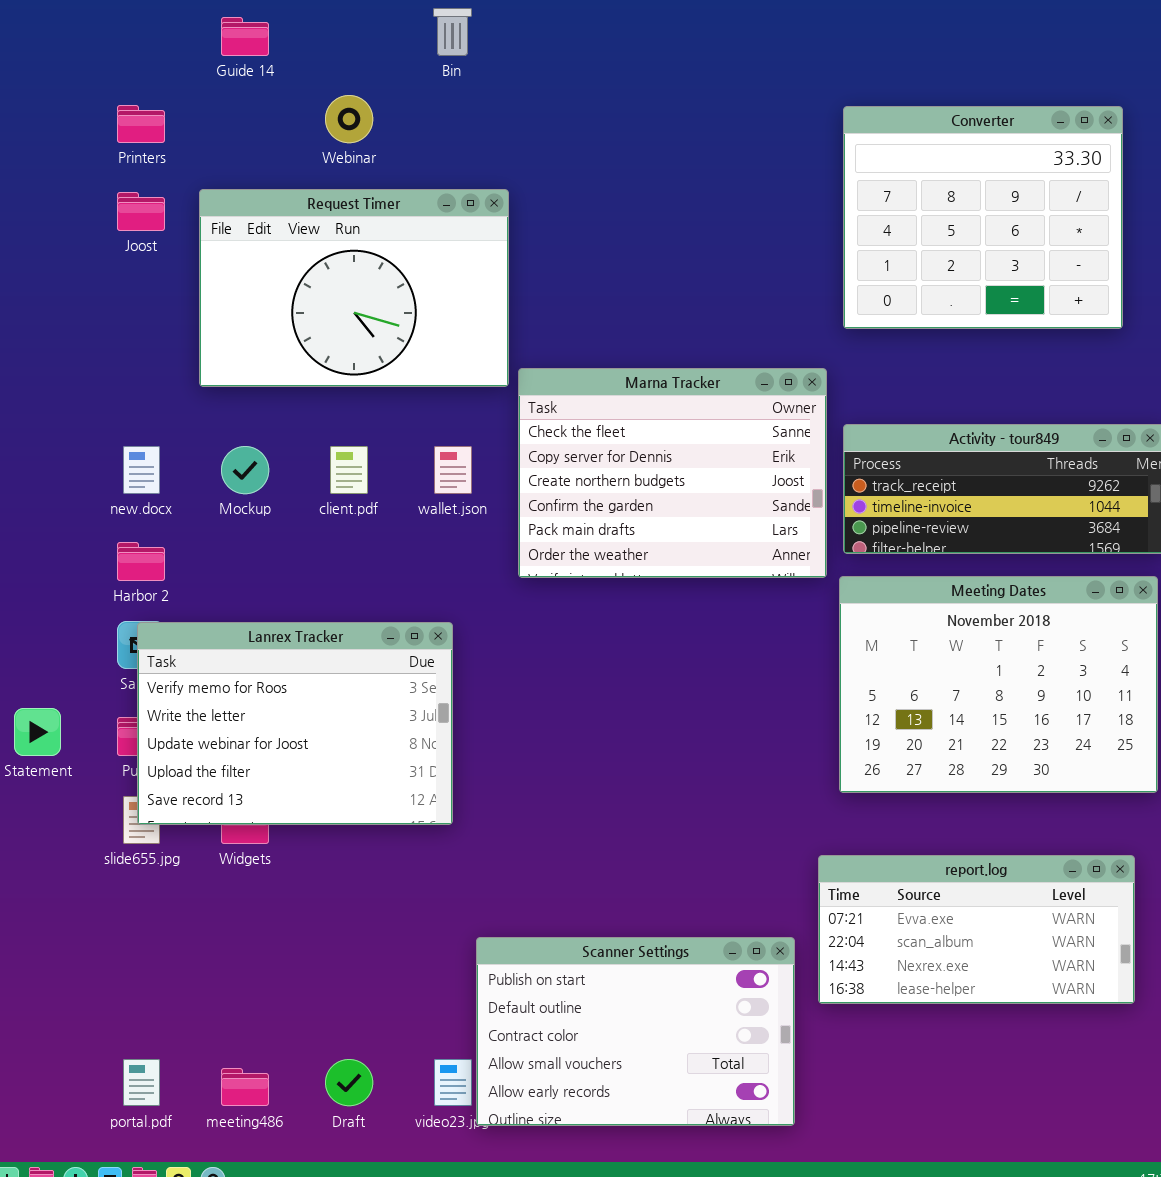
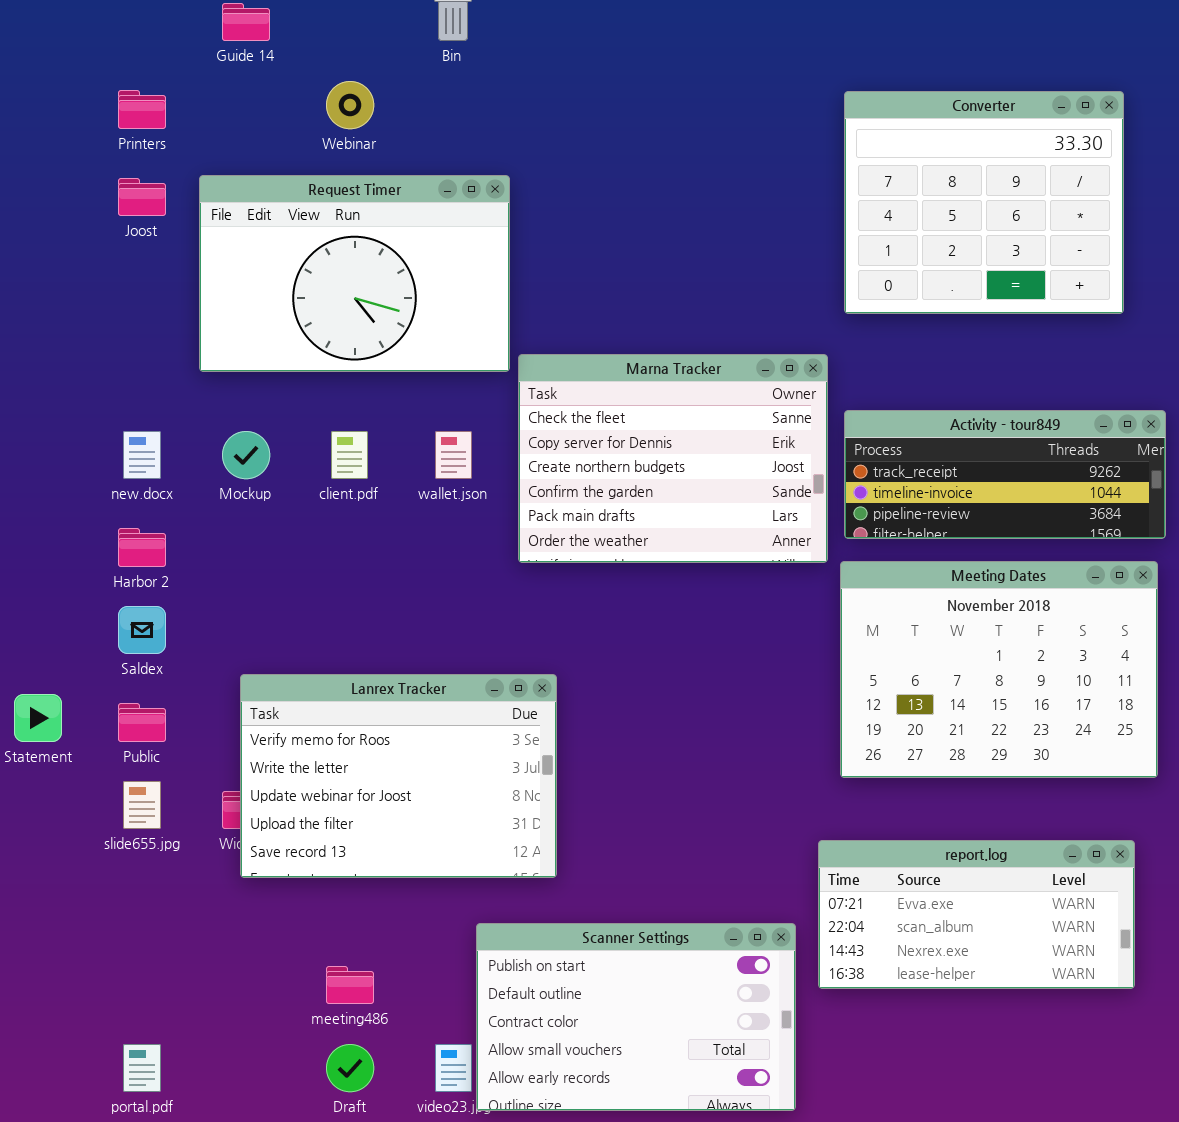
Lanrex Tracker: [137,622,453,825] -> [240,674,557,878], moved
meeting486: [221,1068,269,1106] -> [326,966,374,1004], moved

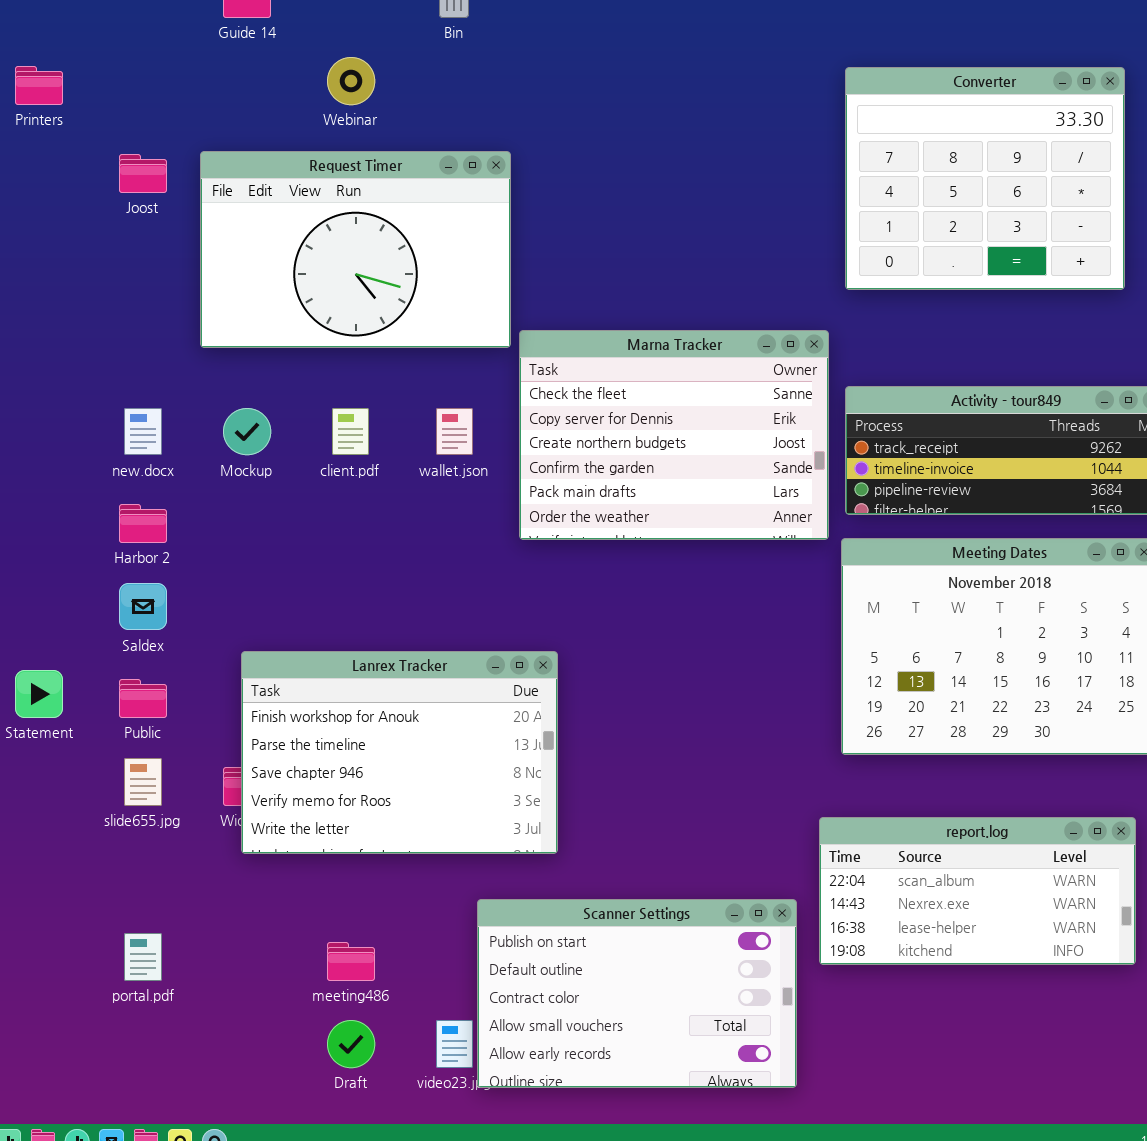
Printers: [118,90,166,129] -> [15,66,63,105], moved
Lanrex Tracker: [240,674,557,878] -> [241,651,558,854], scrolled up 3 rows
report.log: [818,840,1135,989] -> [819,817,1136,965], scrolled down 1 row
portal.pdf: [123,1044,161,1092] -> [124,933,162,981], moved

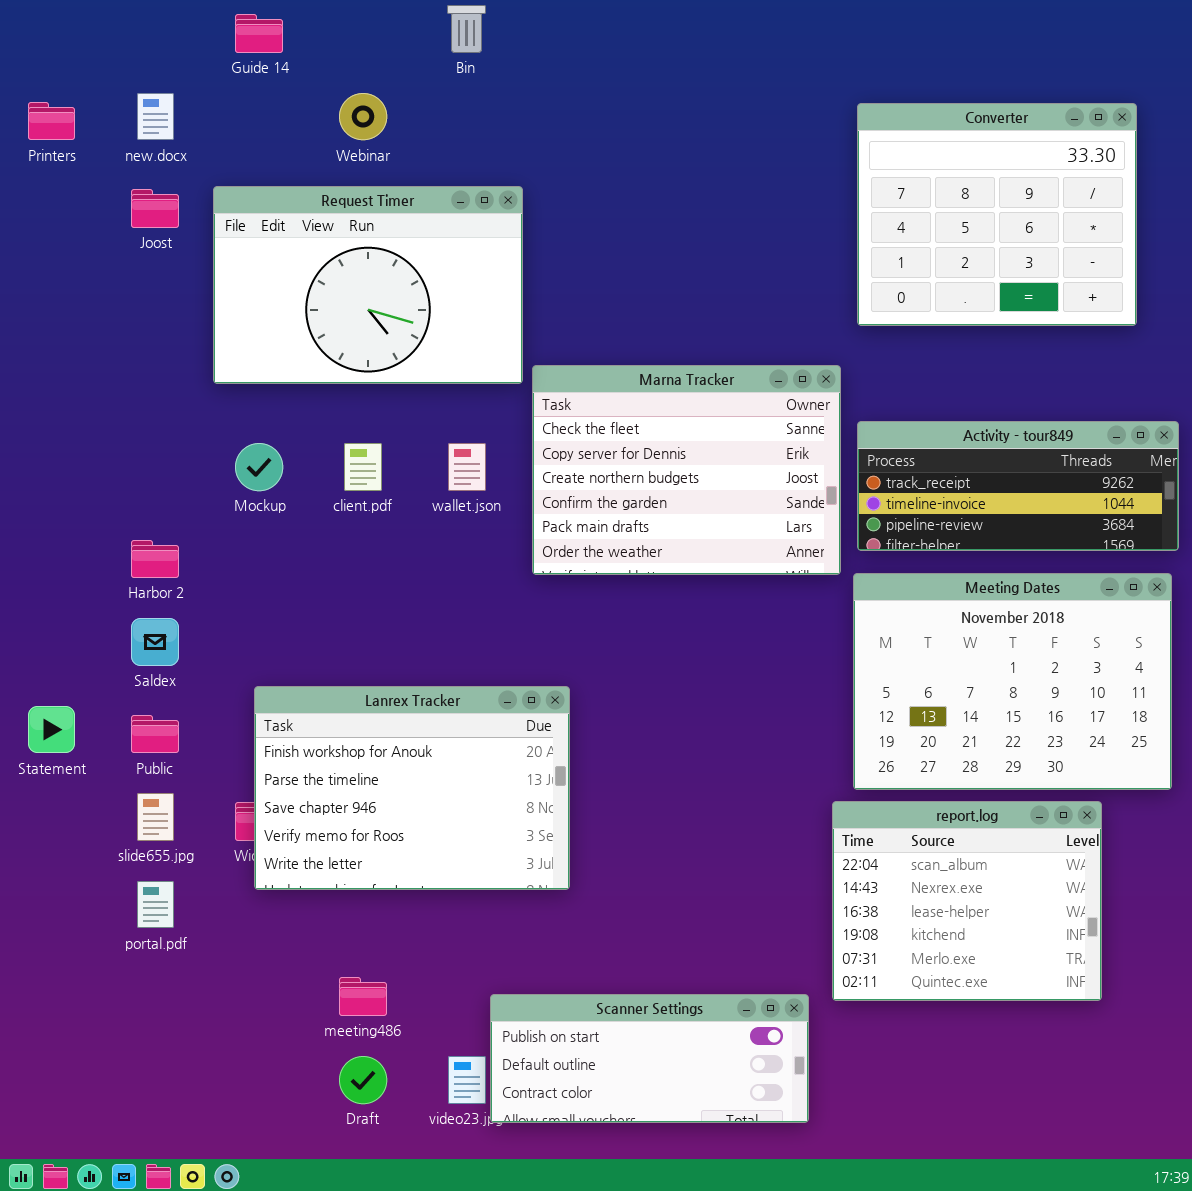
new.docx: [124,408,162,455] -> [137,93,174,140], moved
report.log: [819,817,1136,965] -> [832,801,1102,1001], resized
Scanner Settings: [477,899,797,1088] -> [490,994,809,1123], resized
portal.pdf: [124,933,162,981] -> [137,881,174,928], moved

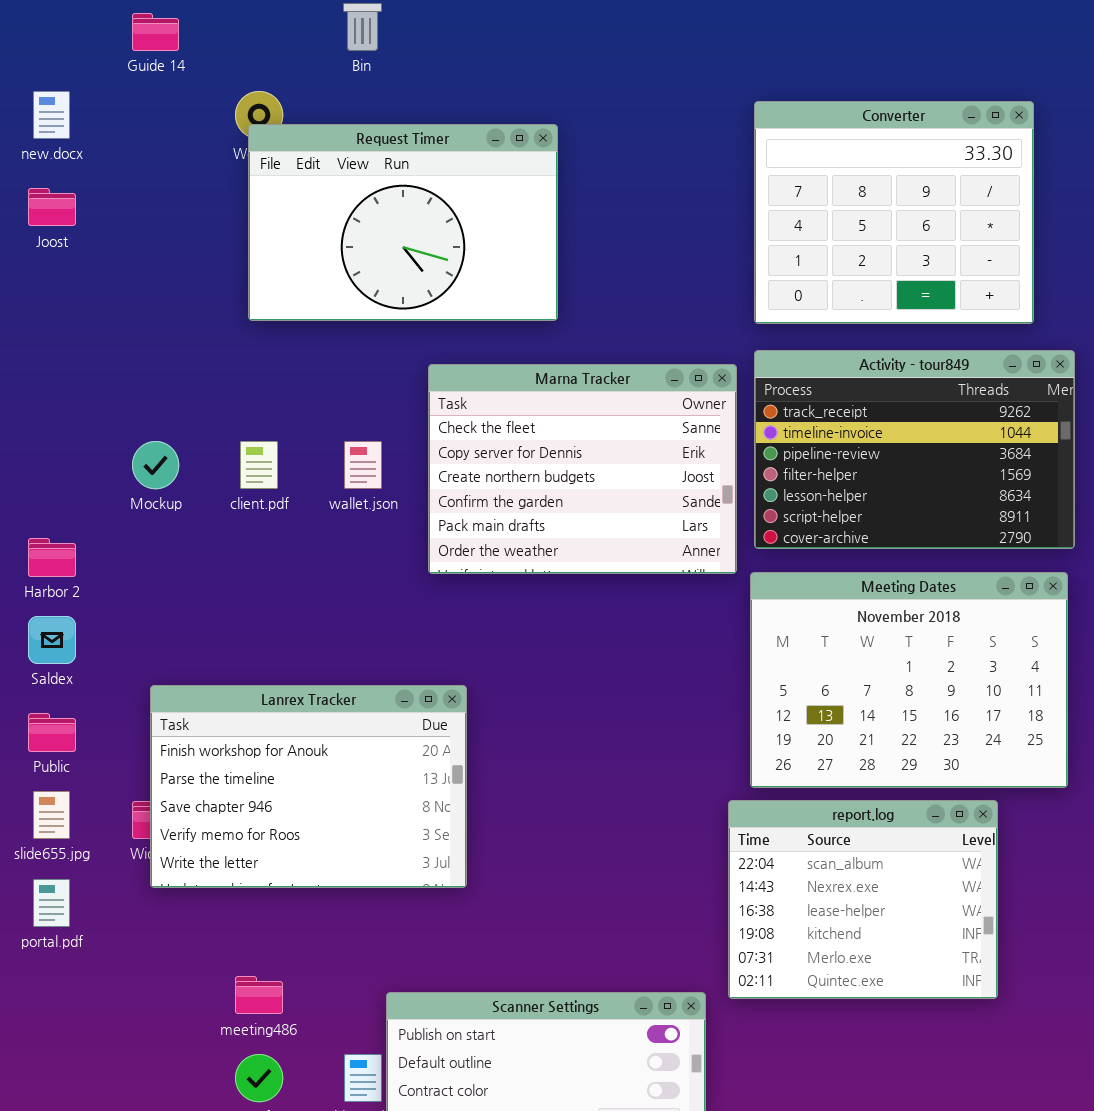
Request Timer: [213,186,523,384] -> [248,124,558,321], moved
Activity - tour849: [857,421,1179,551] -> [754,350,1075,549], resized

